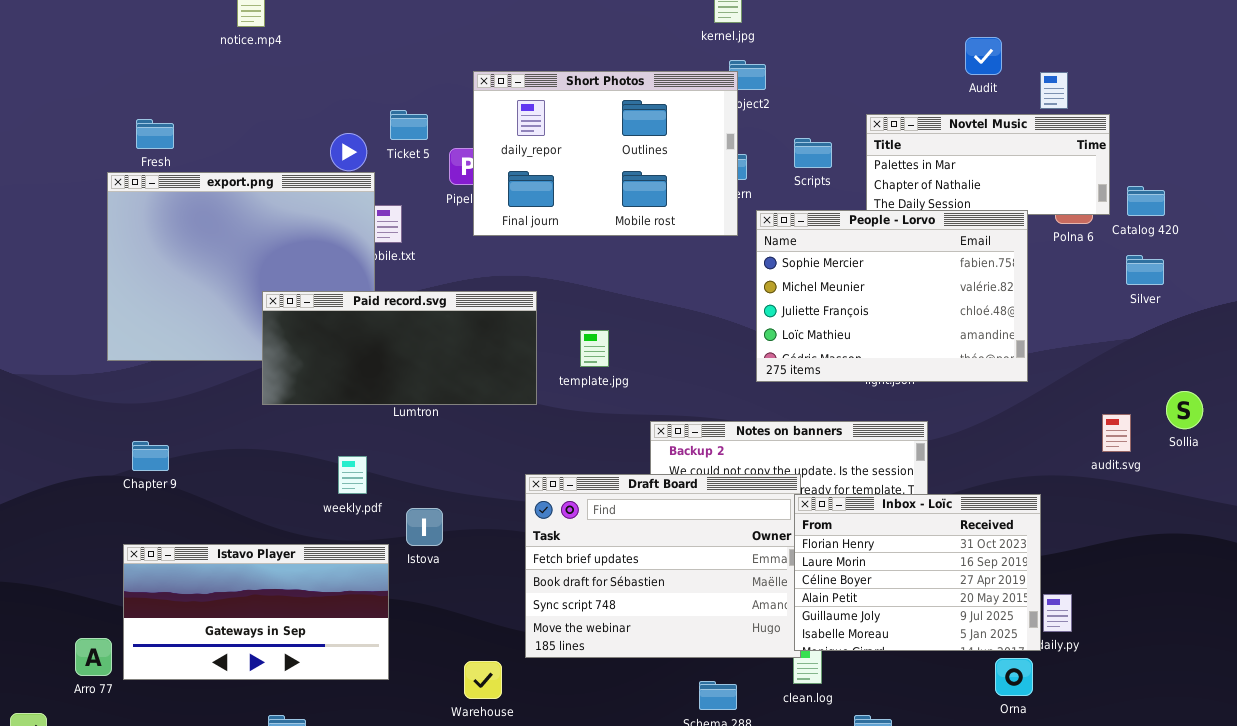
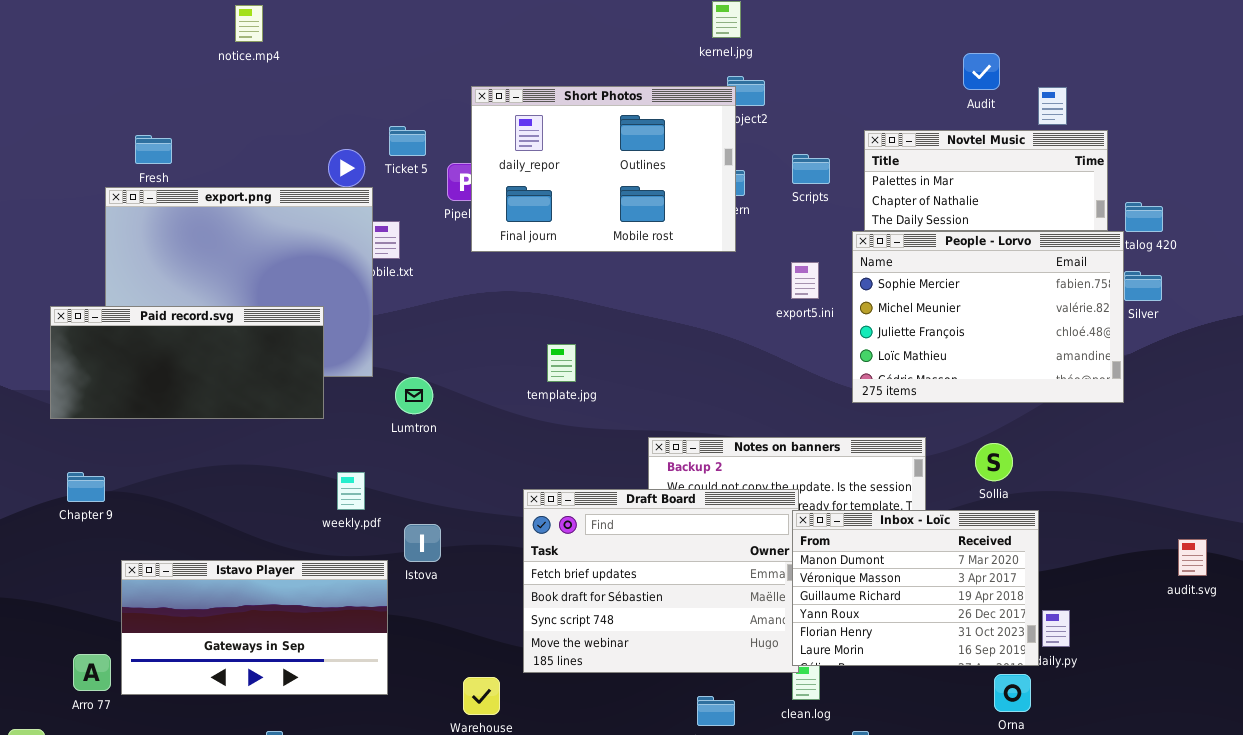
People - Lorvo: [756,210,1028,382] -> [852,231,1124,403], moved
Paid record.svg: [262,291,537,405] -> [50,306,324,419], moved
template.jpg: [580,330,609,367] -> [547,344,576,382], moved
Sollia: [1166,391,1203,429] -> [975,443,1013,481], moved
audit.svg: [1102,414,1131,452] -> [1178,539,1207,576], moved
Chapter 9: [132,441,169,471] -> [67,472,105,502], moved
Inbox - Loïc: [794,494,1041,651] -> [792,510,1039,666], scrolled up 4 rows

